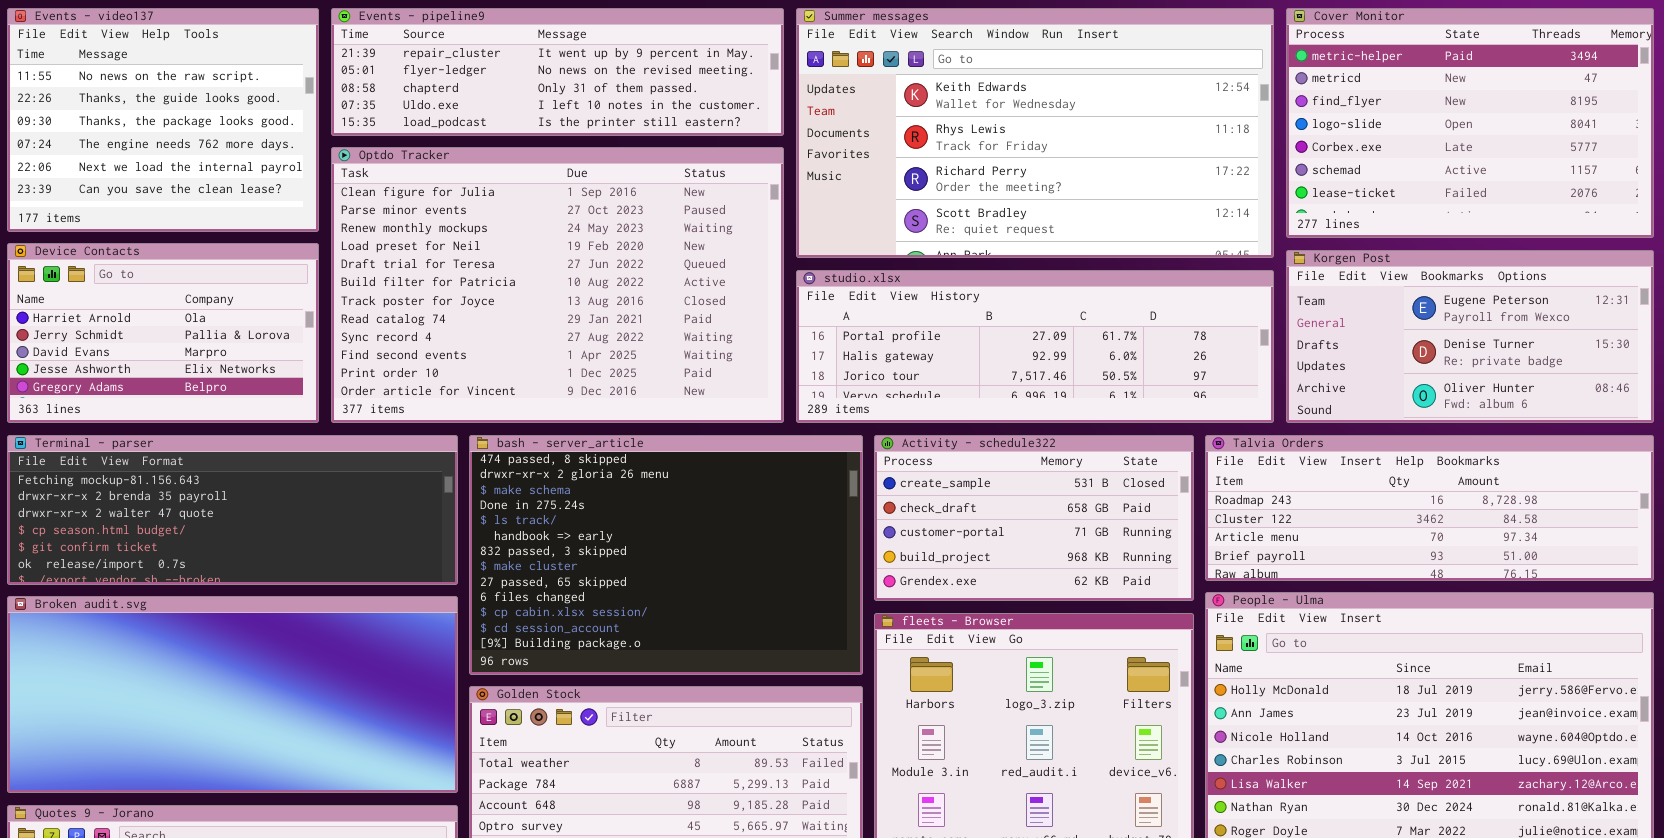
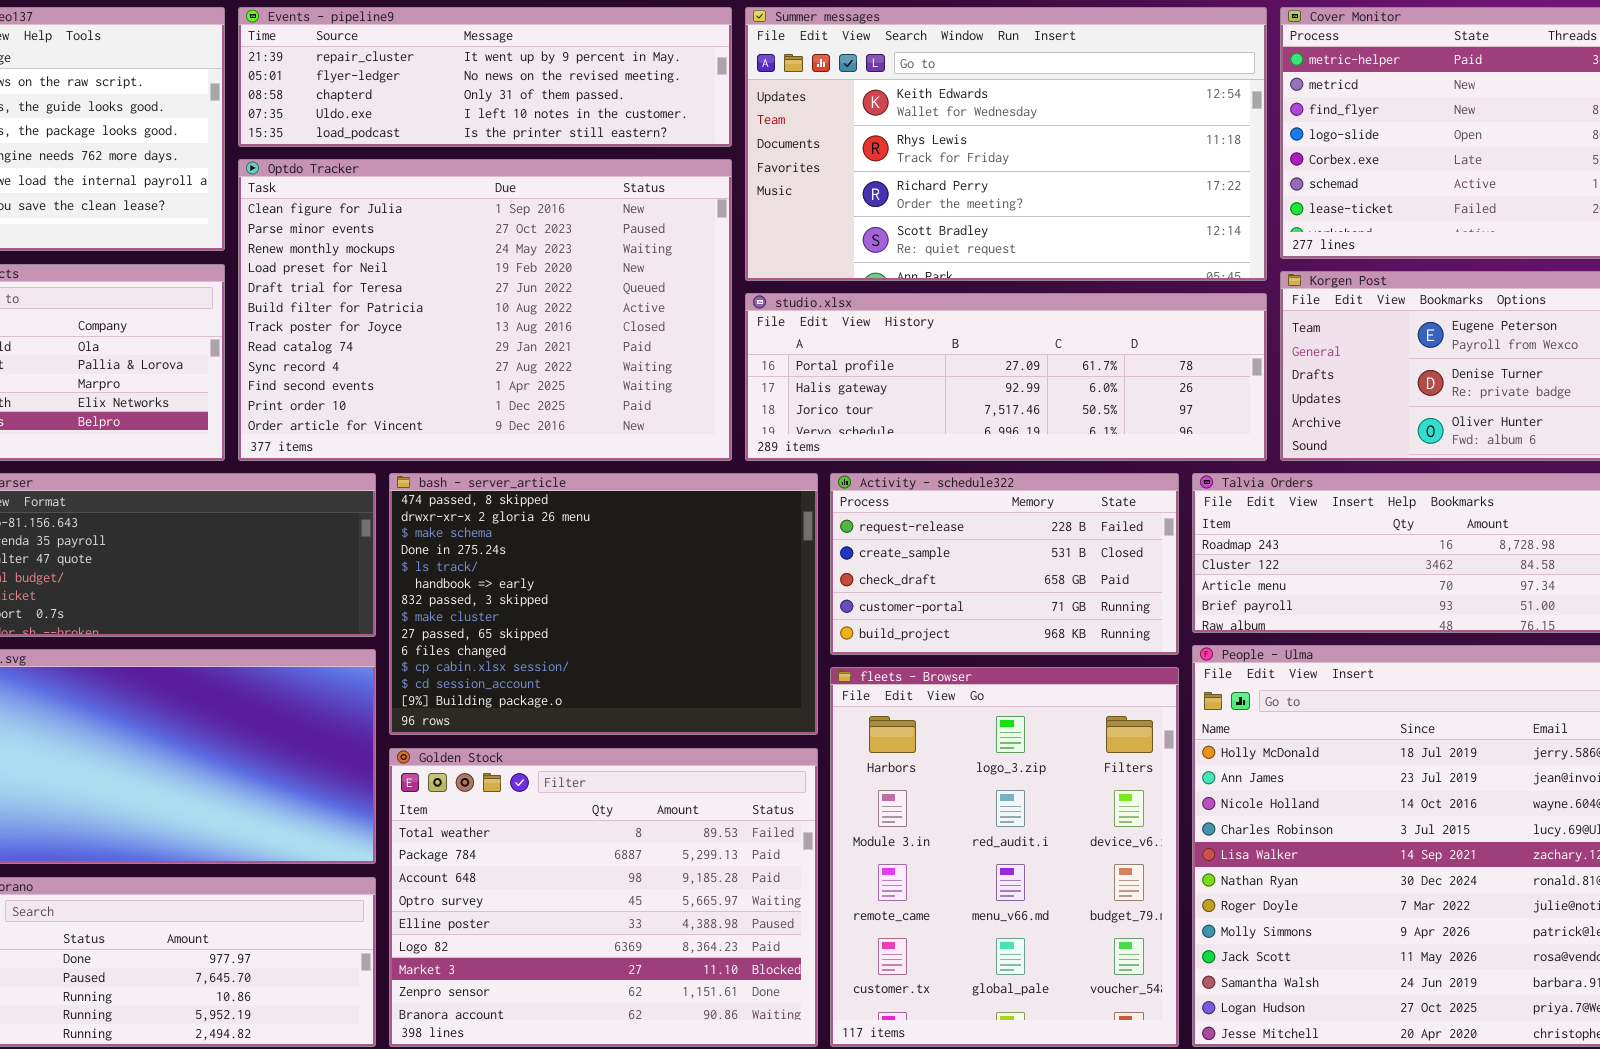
Activity - schedule322: [874,435,1194,601] -> [830,473,1179,655], scrolled up 1 row

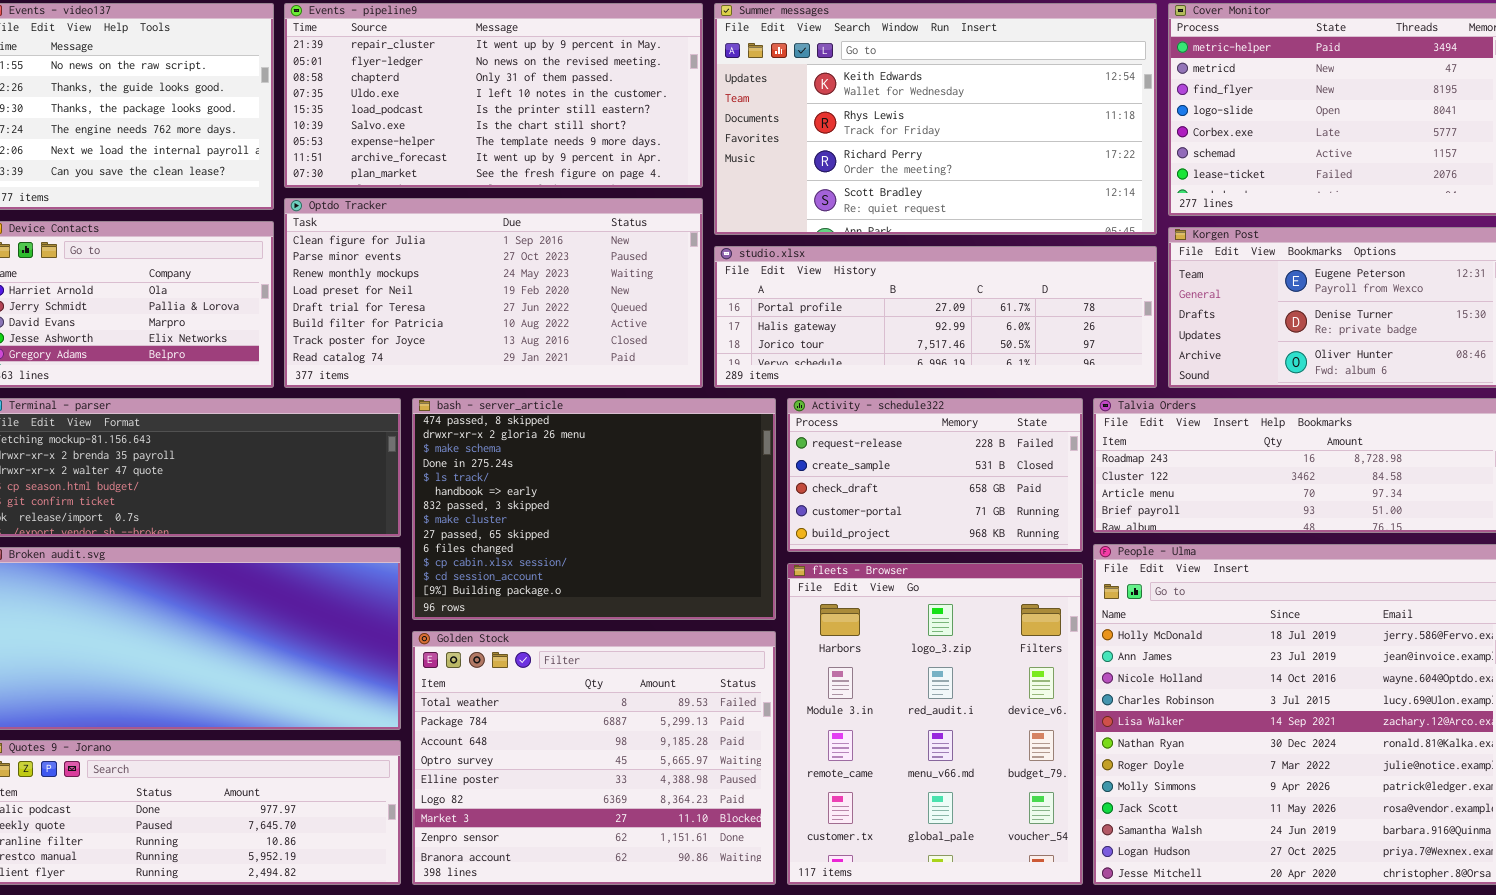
Events - pipeline9: [238,7,732,147] -> [284,3,703,188], resized
Optdo Tracker: [238,159,732,461] -> [284,198,703,388], resized

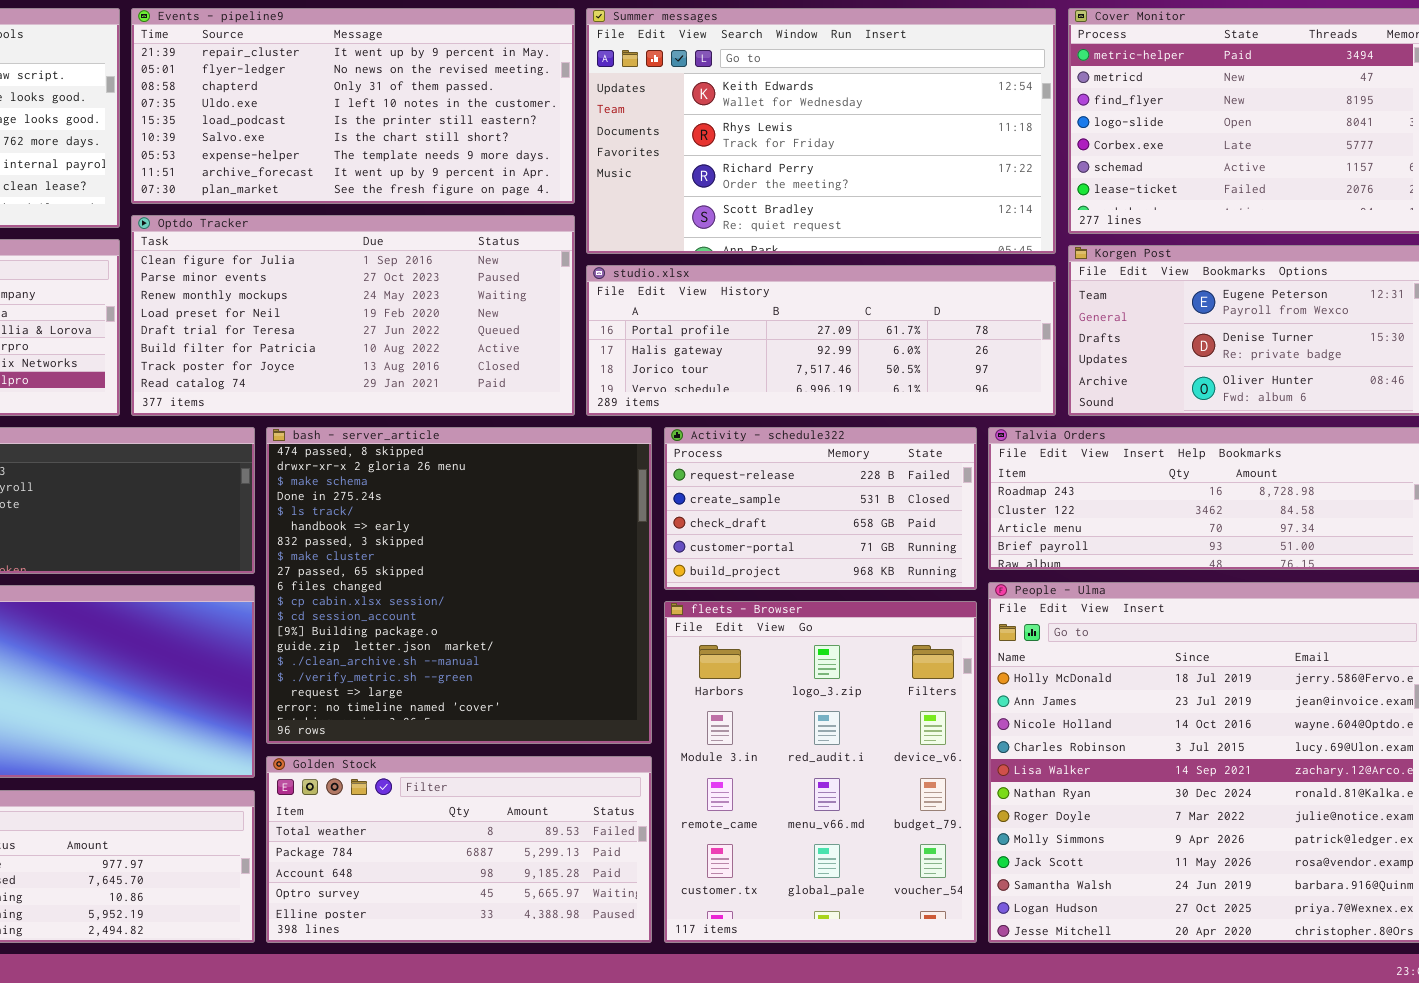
bash - server_article: [412,398,776,620] -> [266,427,652,744], resized
Golden Stock: [412,631,776,885] -> [266,756,652,943], resized

